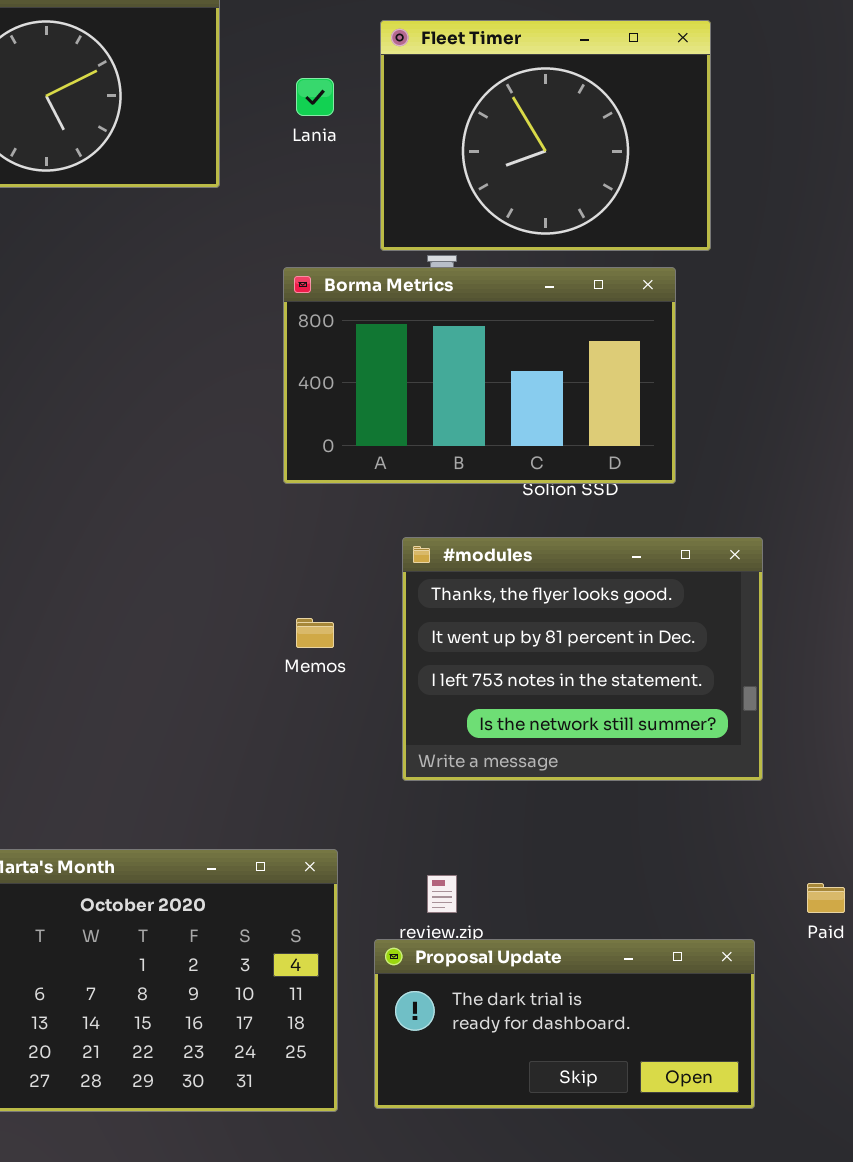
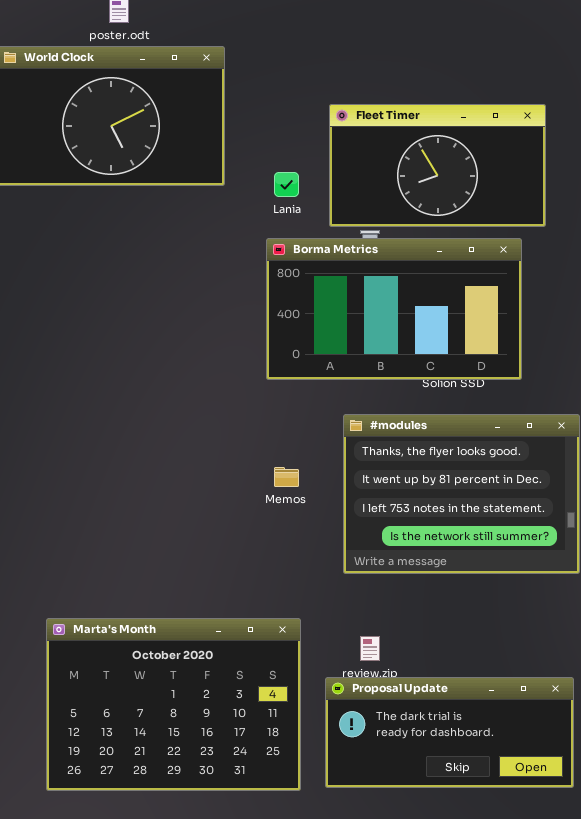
Fleet Timer: [380,20,711,251] -> [329,104,546,227], resized
Lania: [296,78,334,116] -> [274,172,299,197], moved

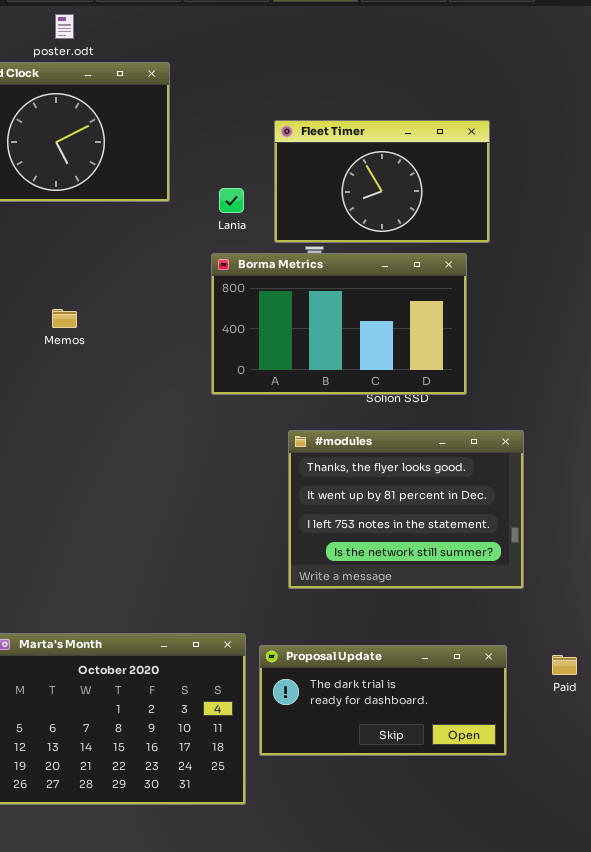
Memos: [274,467,299,487] -> [52,309,77,328], moved
Proposal Update: [325,677,574,788] -> [259,645,507,756], moved

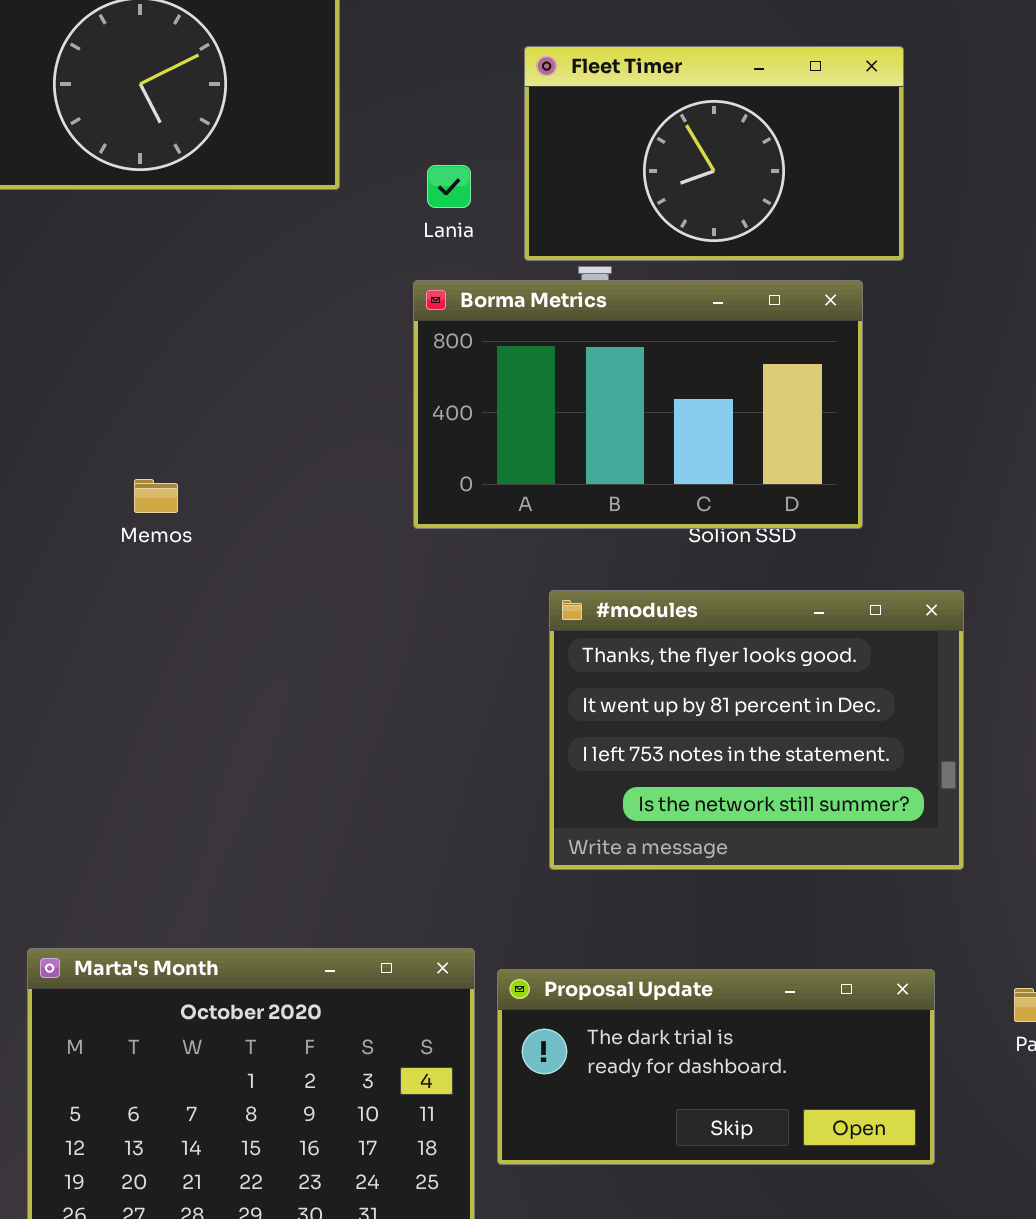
Memos: [52,309,77,328] -> [134,479,178,513], moved

